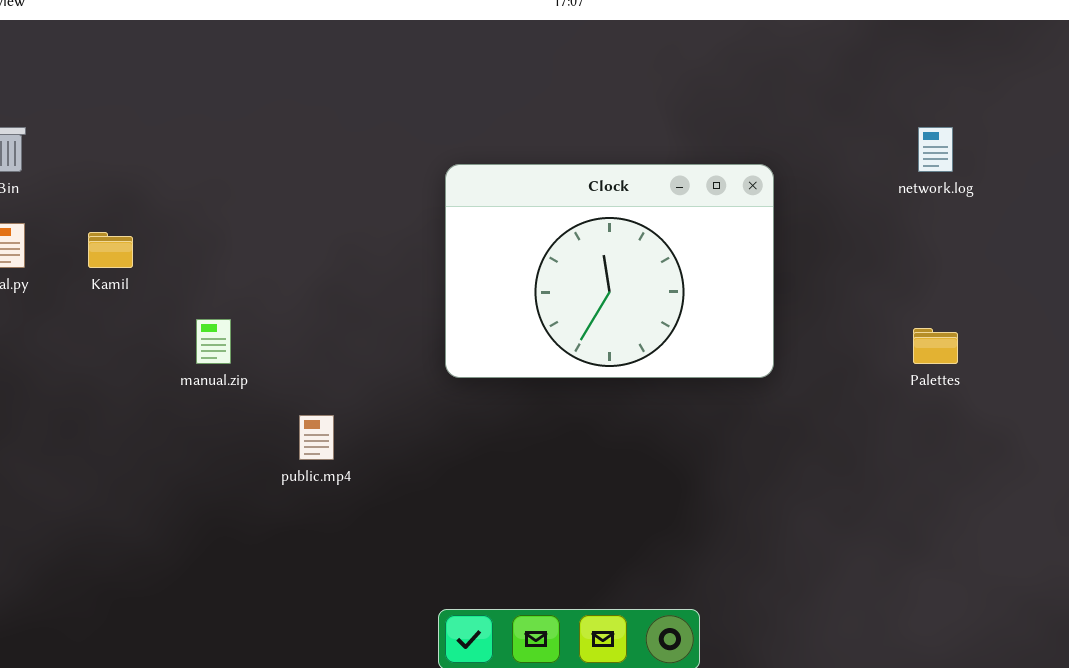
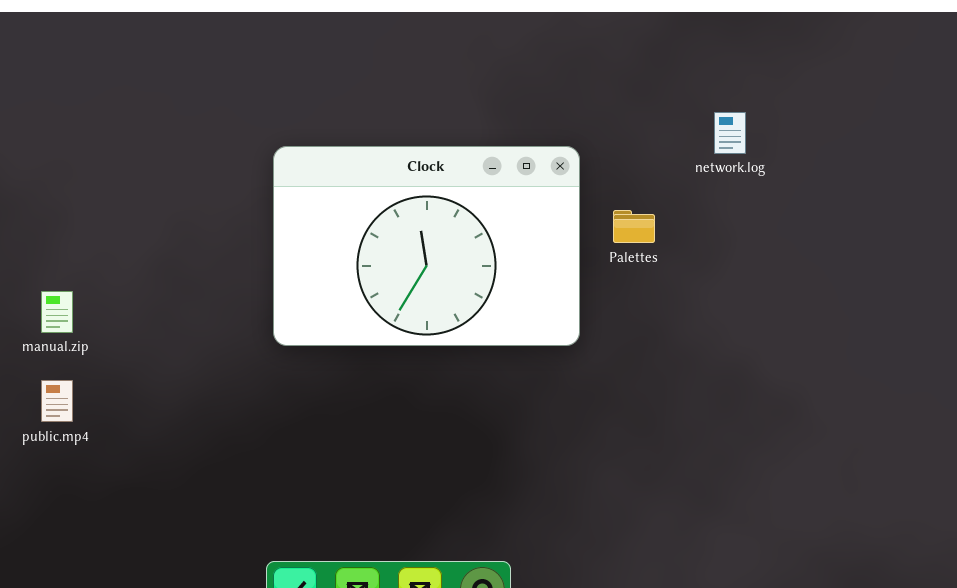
Palettes: [913,328,958,364] -> [613,210,655,243], moved
public.mp4: [299,415,334,460] -> [41,380,73,422], moved

